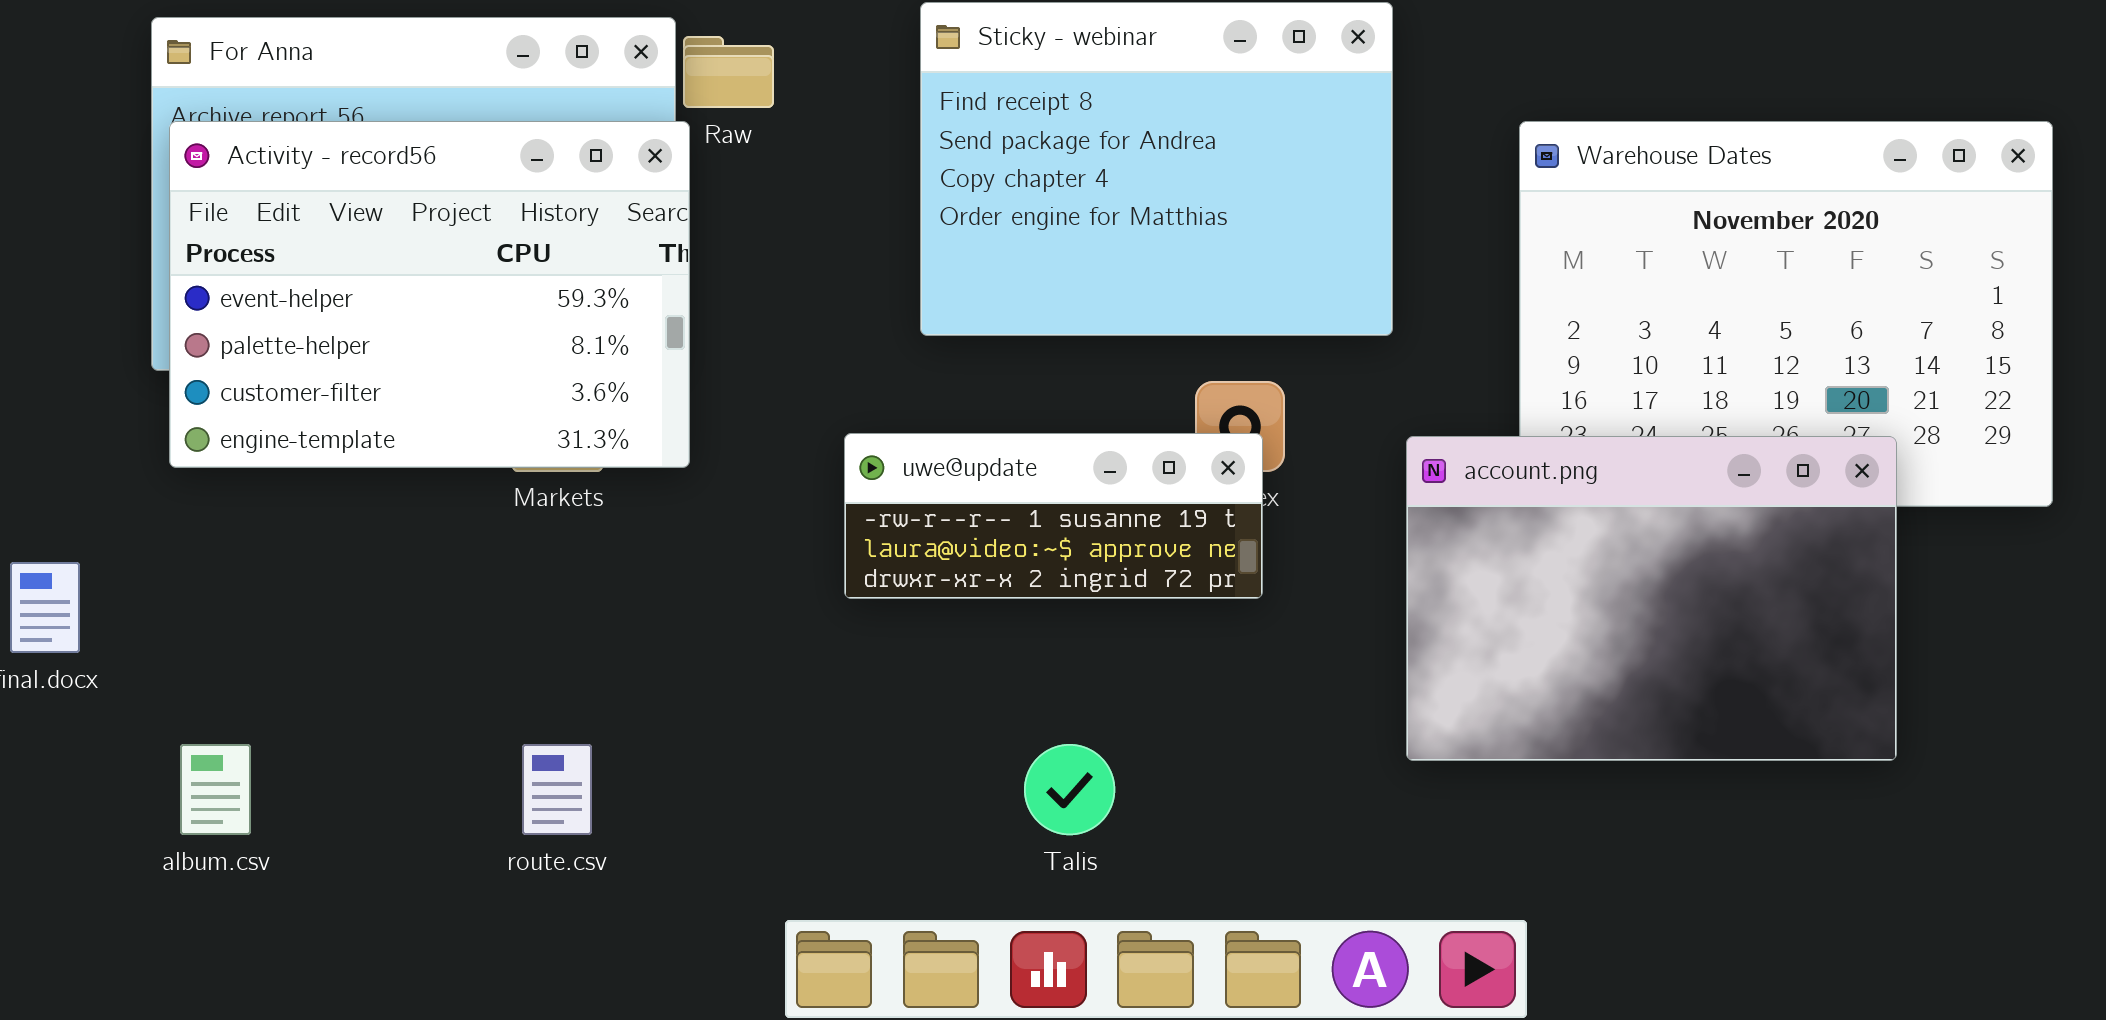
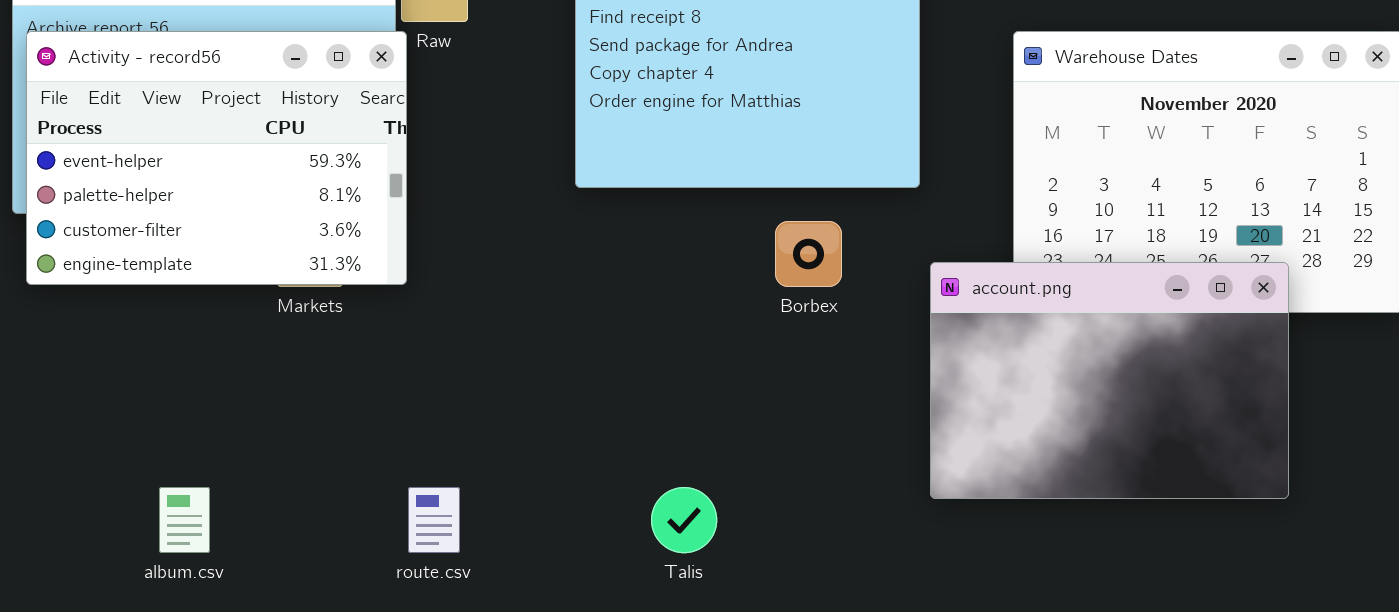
uwe@update: [844,433,1263,599] -> none, closed
album.csv: [180,744,251,835] -> [159,487,210,553], moved
route.csv: [522,744,592,835] -> [408,487,460,553], moved

